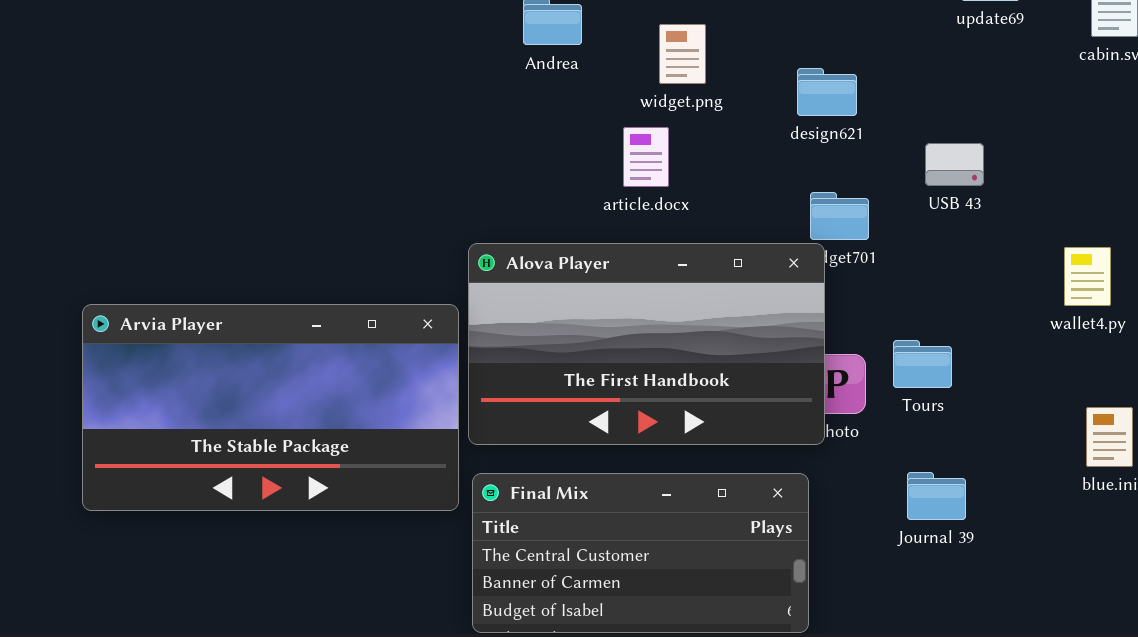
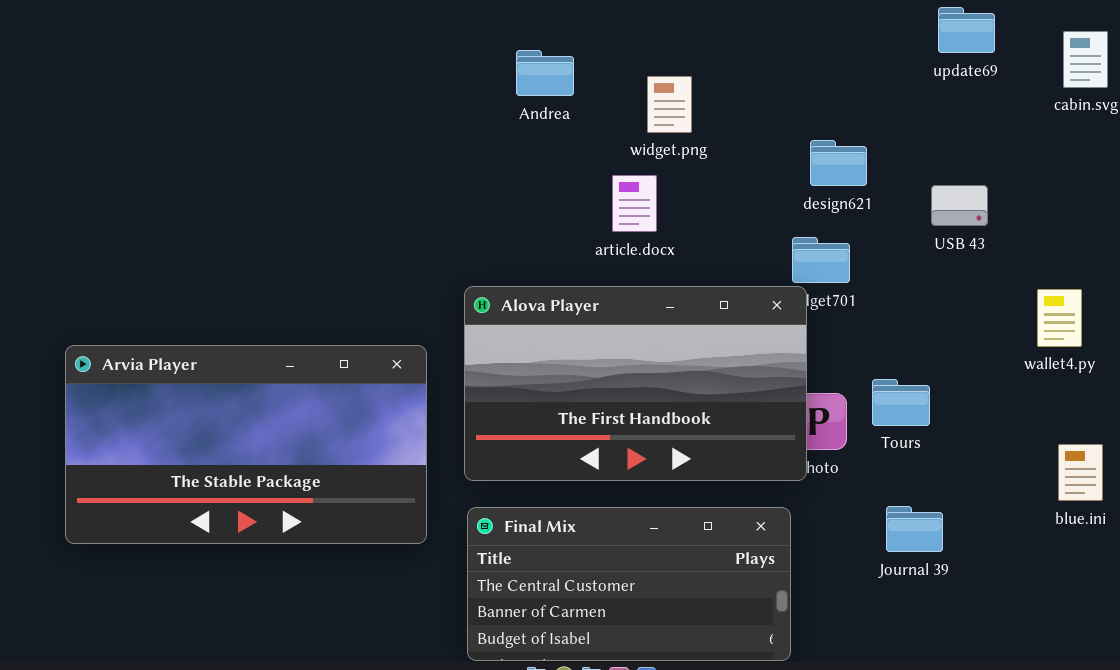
design621: [797,68,857,116] -> [810,140,867,186], moved
USB 43: [925,143,984,186] -> [931,185,988,226], moved
Arvia Player: [82,304,459,511] -> [65,345,427,544], moved

